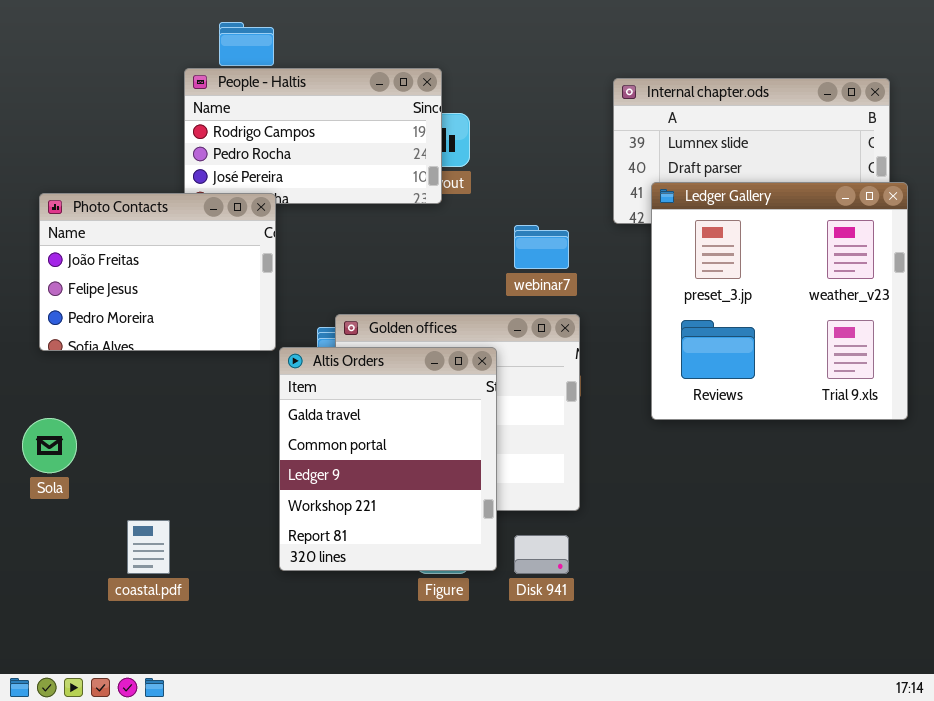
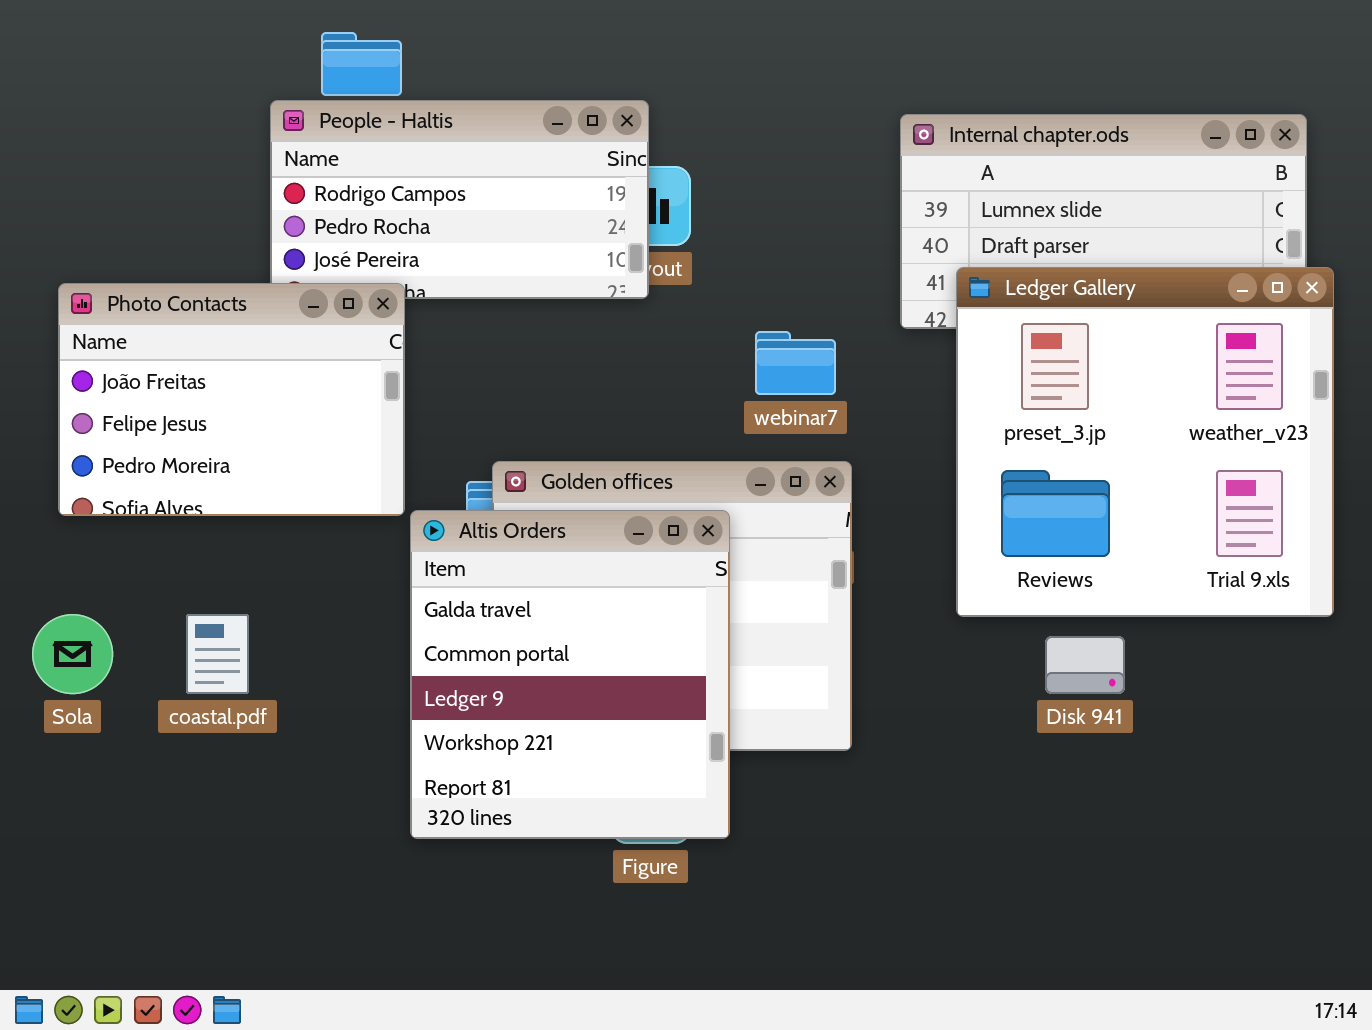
coastal.pdf: [127,520,170,574] -> [186,614,249,694], moved
Disk 941: [514,535,569,574] -> [1045,636,1125,694], moved

